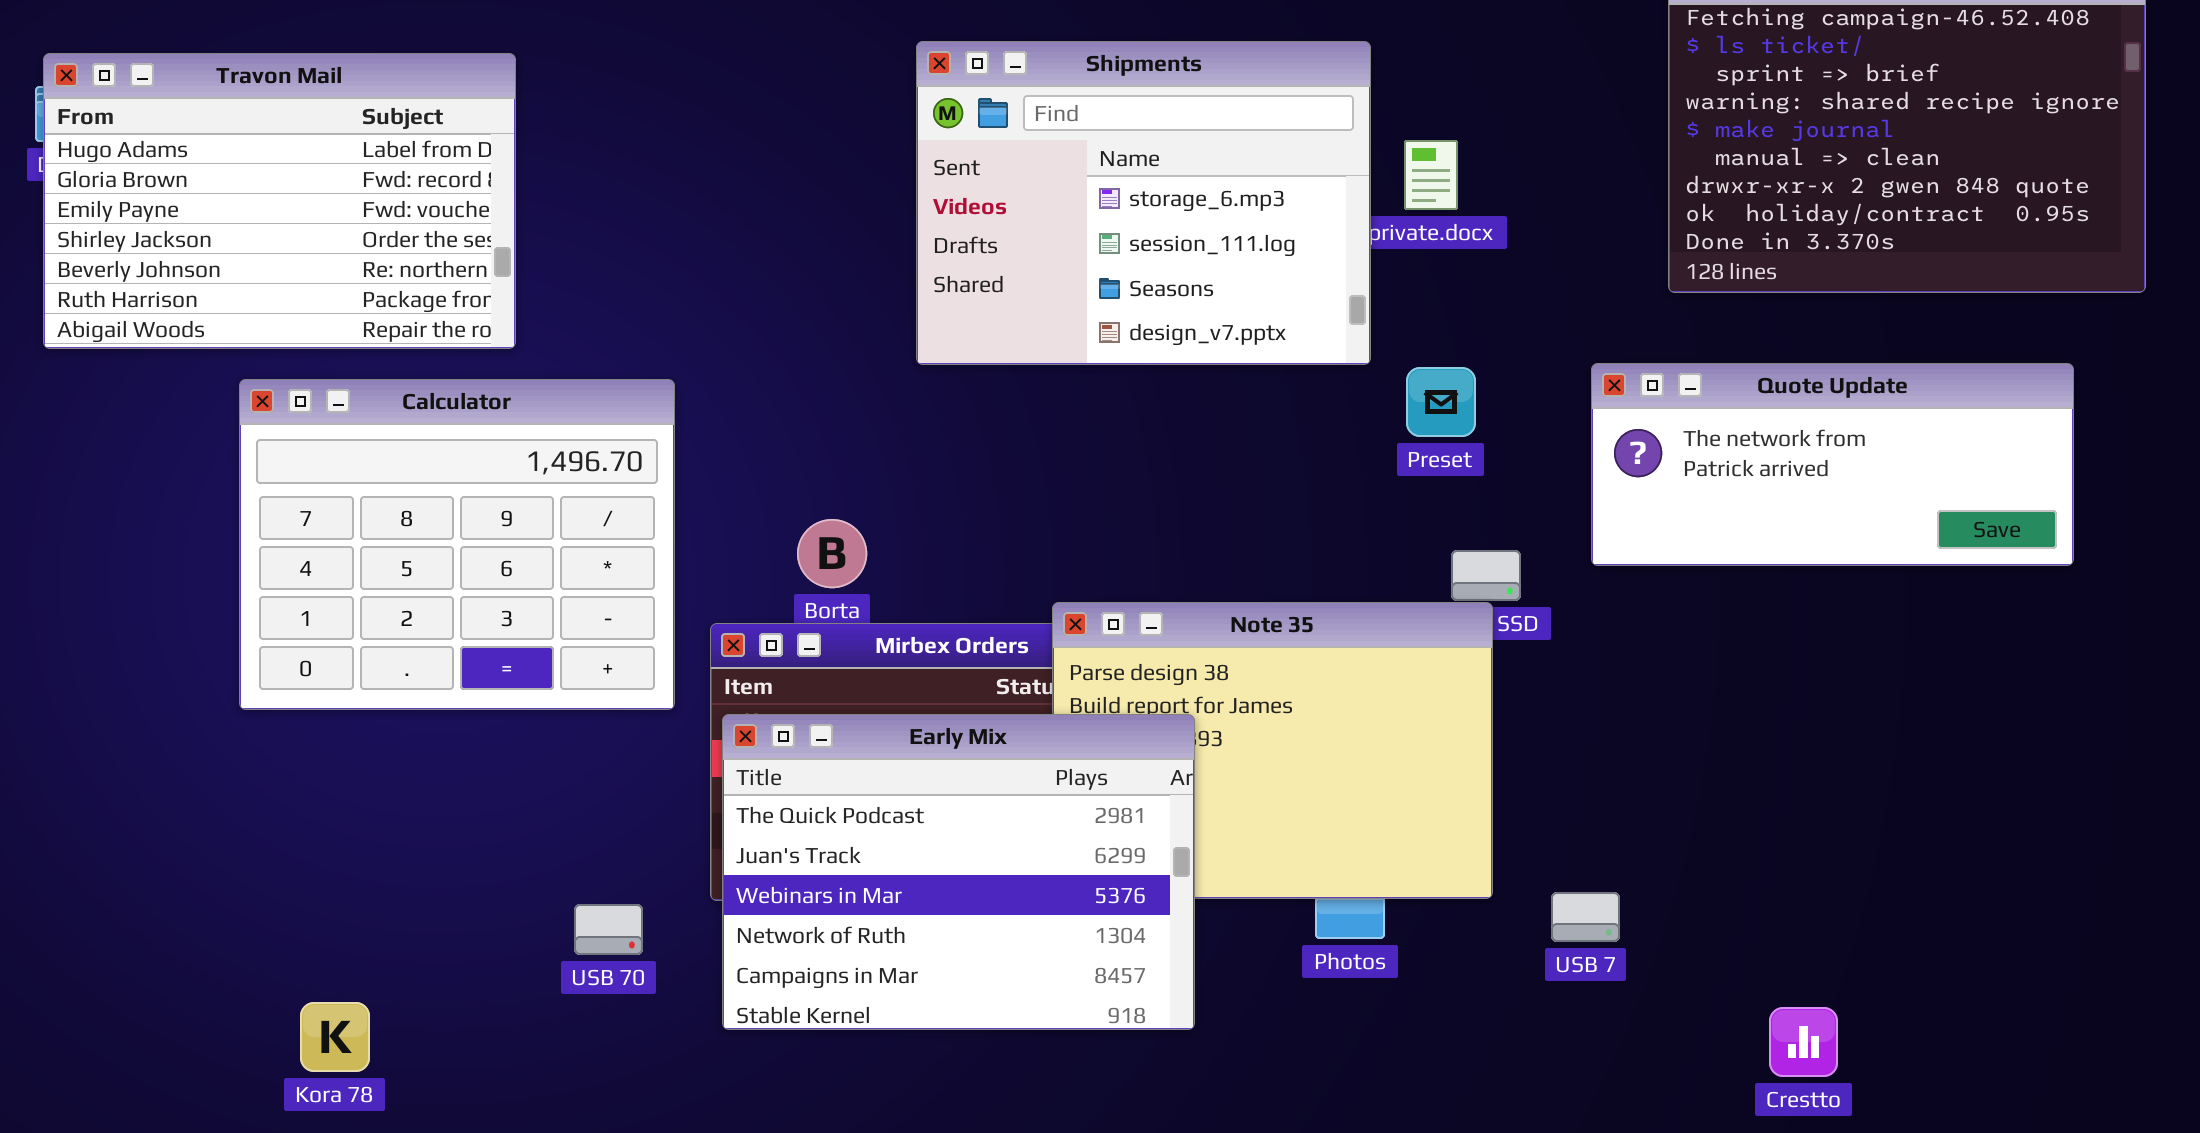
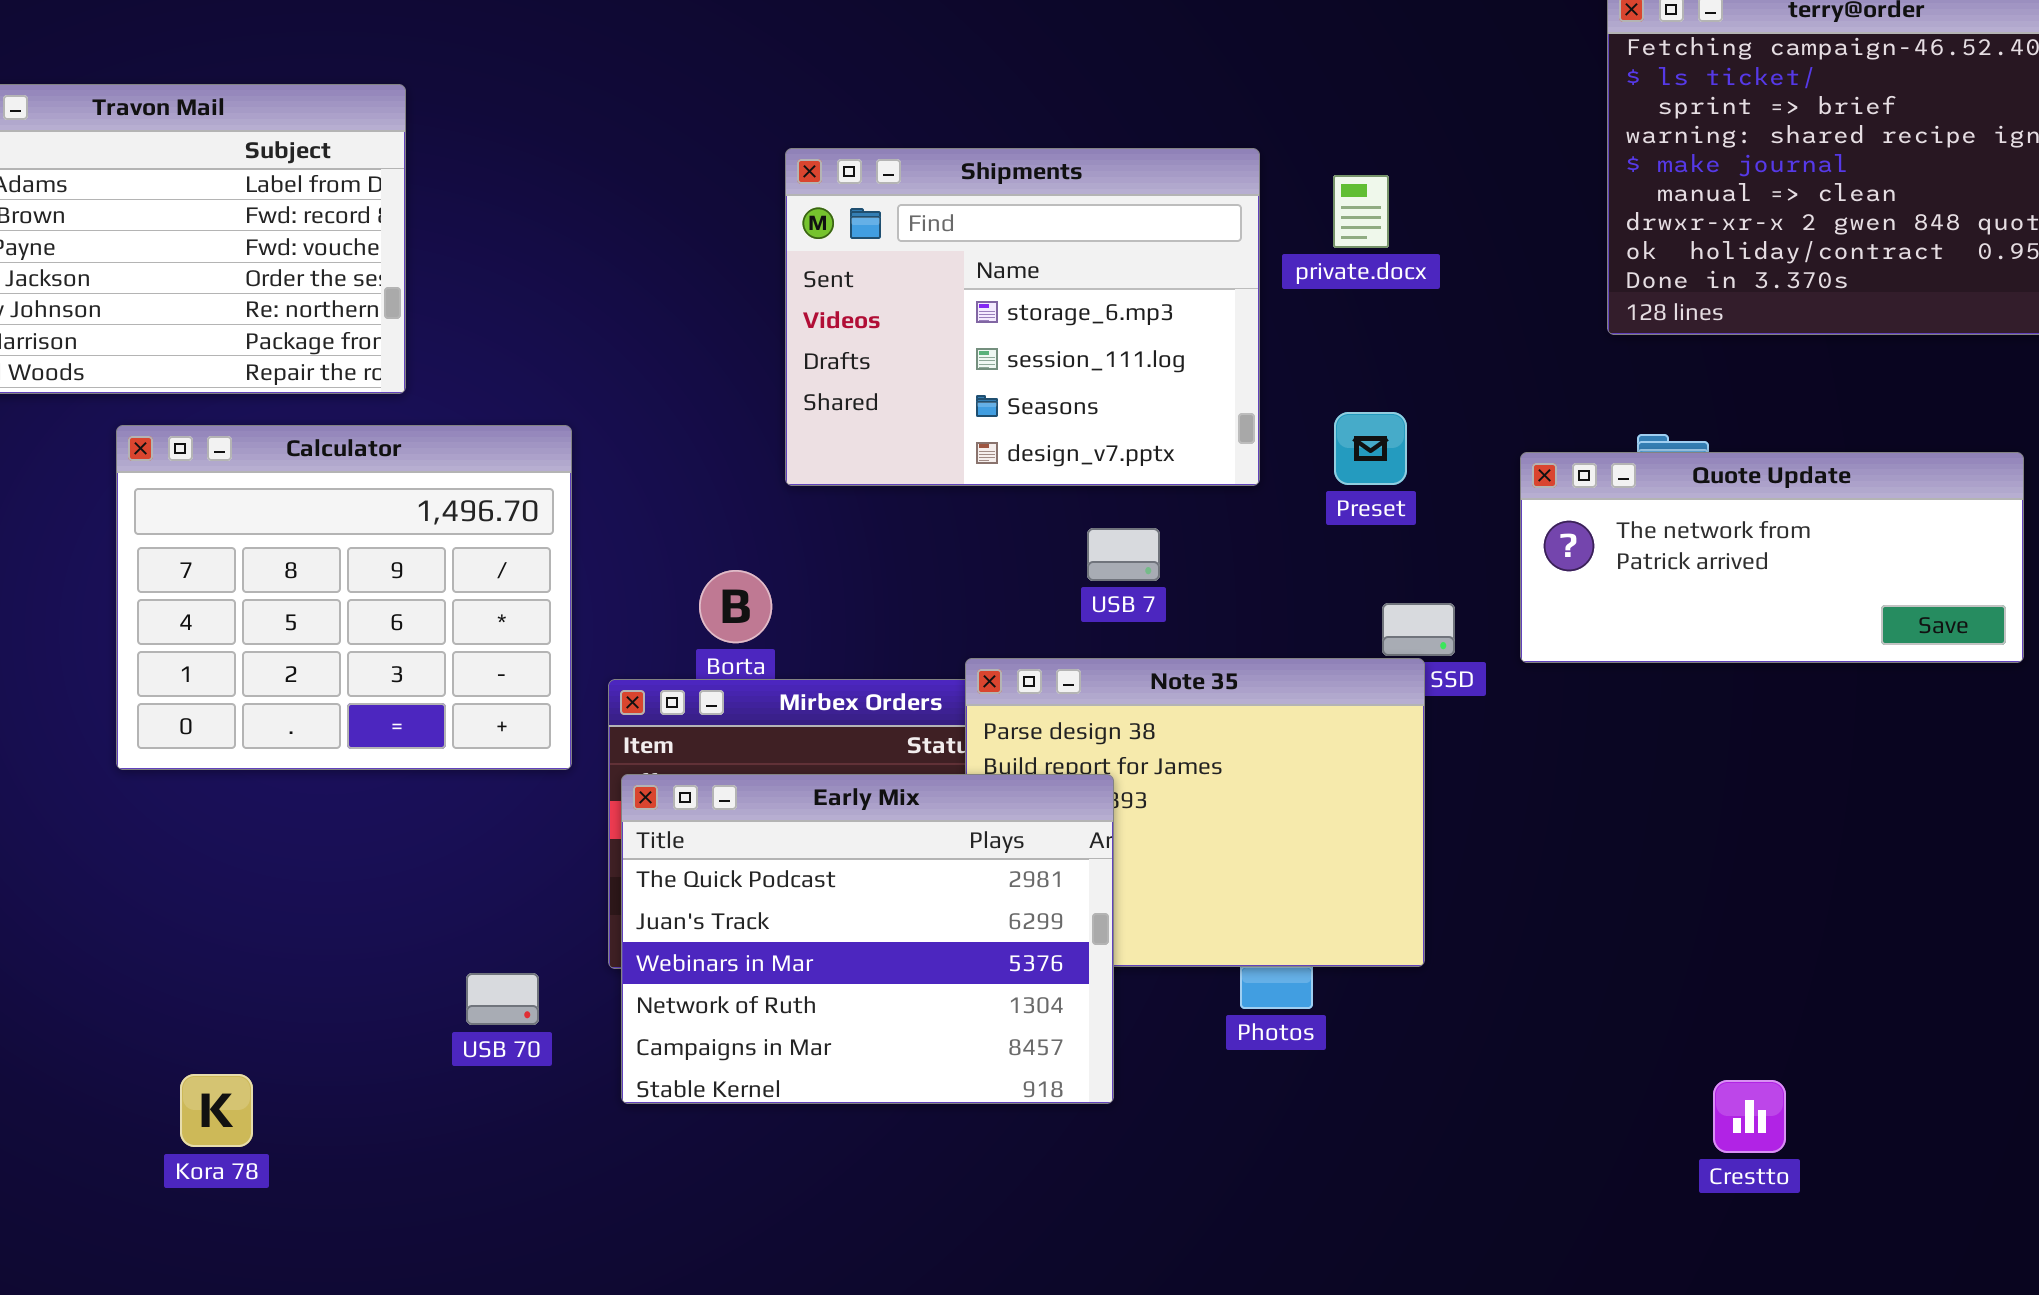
Shipments: [916,41,1371,365] -> [785,148,1260,486], moved
Quote Update: [1591,363,2074,566] -> [1520,452,2024,663], moved
USB 7: [1551,892,1620,942] -> [1087,528,1160,581], moved

